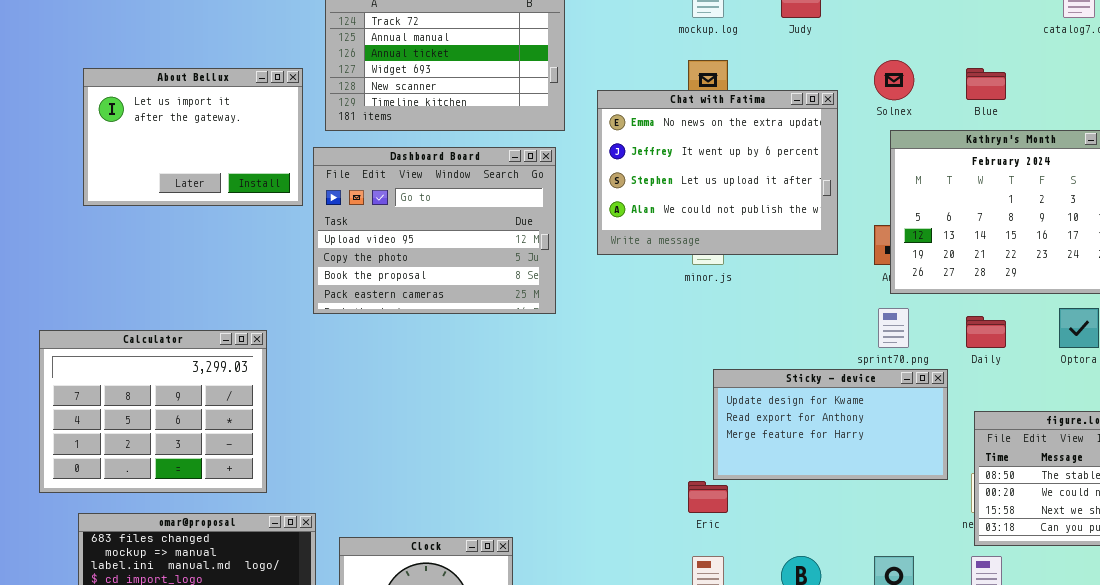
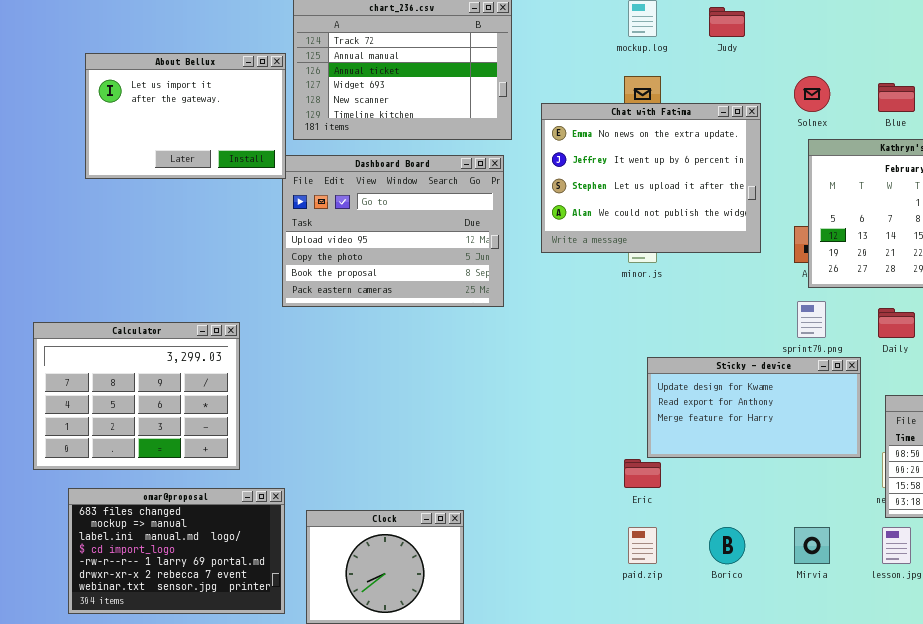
About Bellux: [83,68,303,206] -> [85,53,286,179], moved

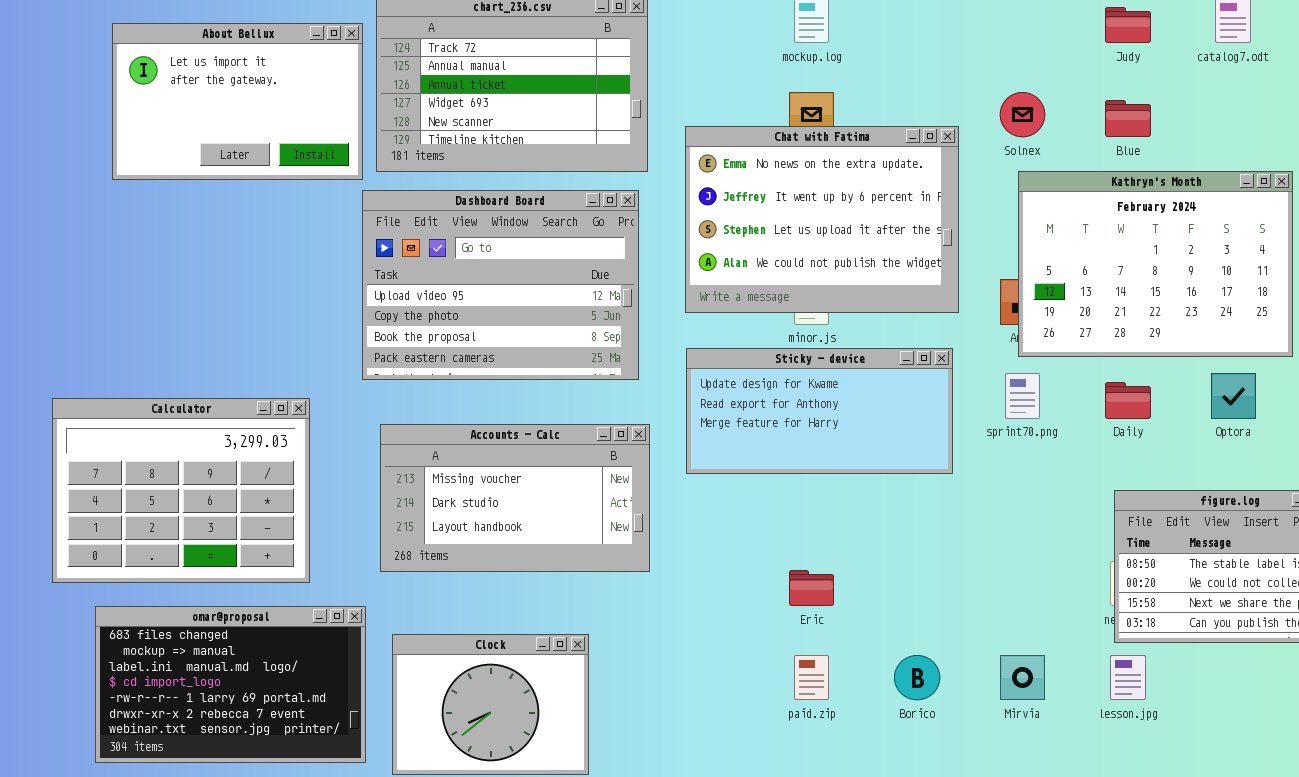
Judy: [709,7,745,37] -> [1105,7,1151,43], moved
About Bellux: [85,53,286,179] -> [112,23,363,180], moved
Accounts - Calc: none -> [380,424,650,572], opened
Sticky - device: [647,357,861,458] -> [686,348,953,474], moved

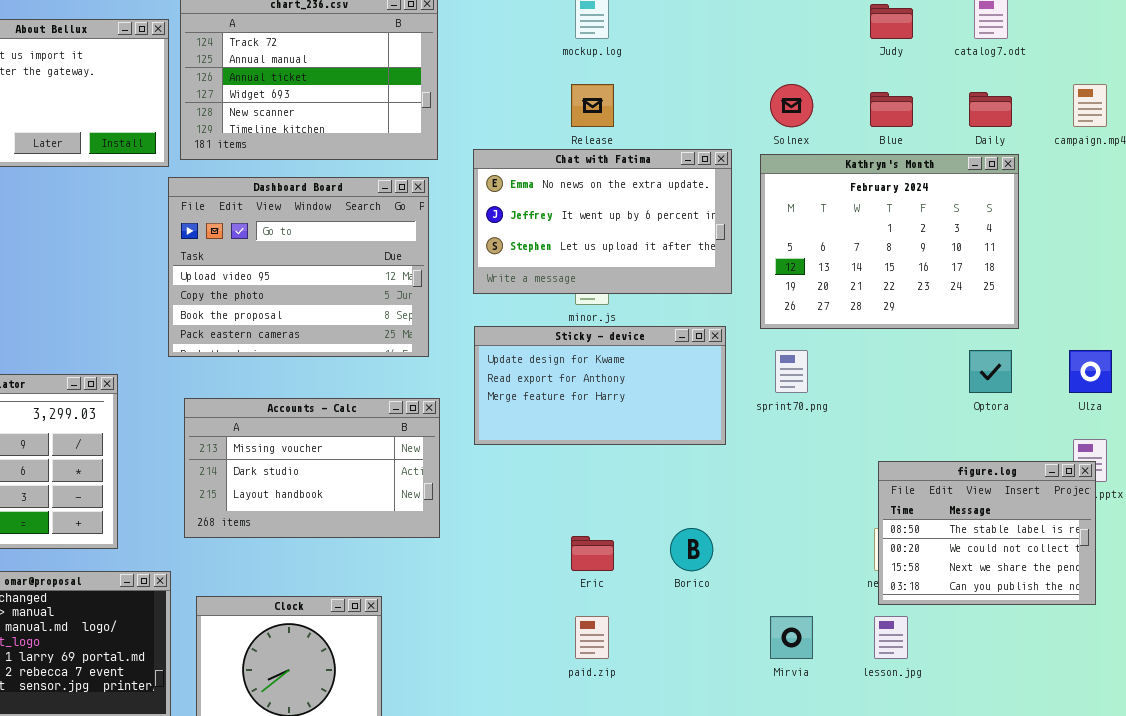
Chat with Fatima: [685,126,959,313] -> [473,149,732,294], resized
Kathryn's Month: [1018,171,1293,357] -> [760,154,1019,329], moved
Daily: [1105,382,1151,419] -> [969,92,1012,127], moved
Borico: [894,655,940,700] -> [670,528,713,571], moved

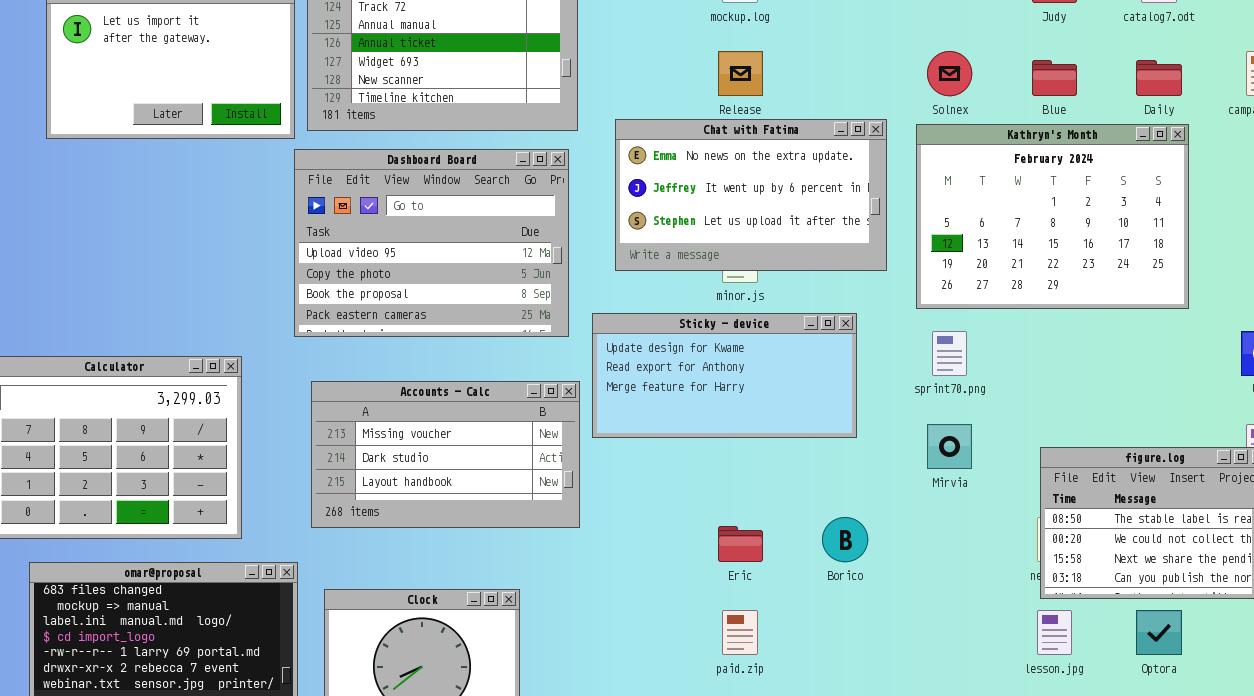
Sticky - device: [474,326,726,445] -> [592,313,857,438], moved
Optora: [969,350,1012,393] -> [1136,610,1182,655], moved
Mirvia: [770,616,813,659] -> [927,424,972,469], moved

